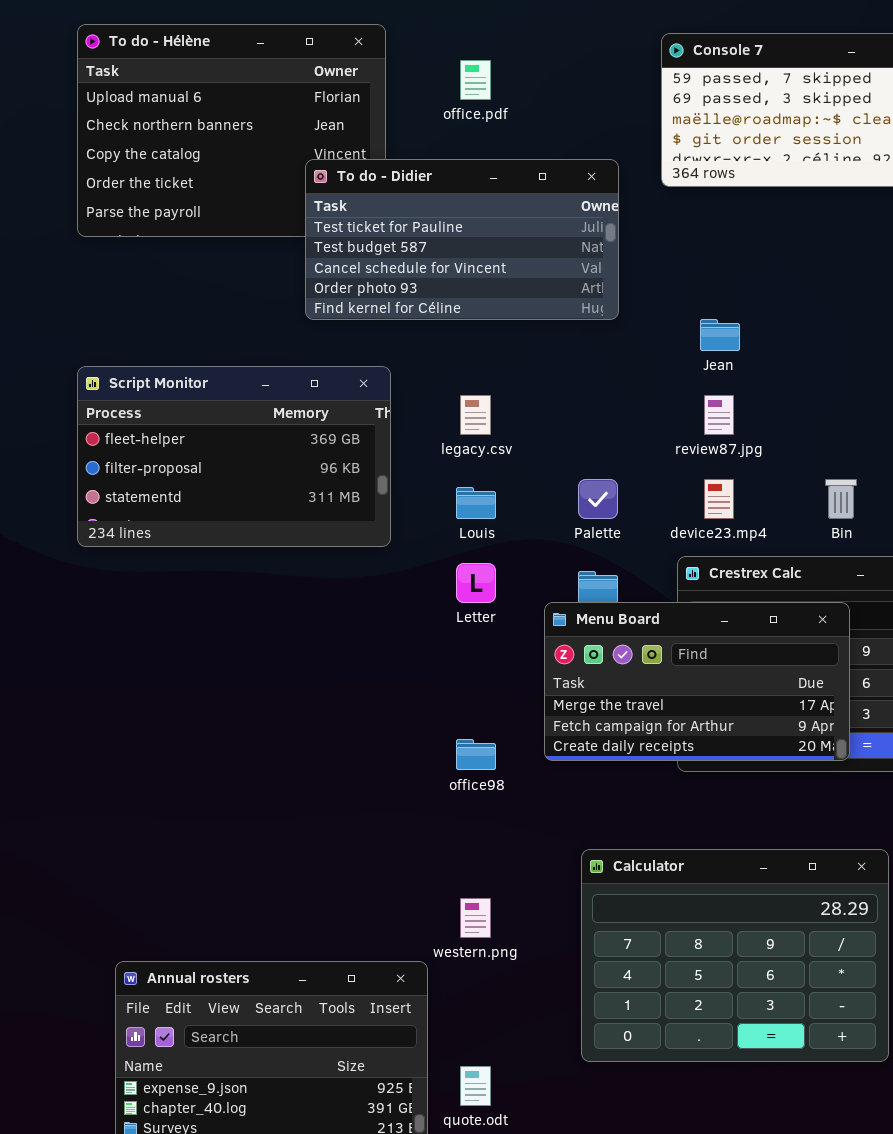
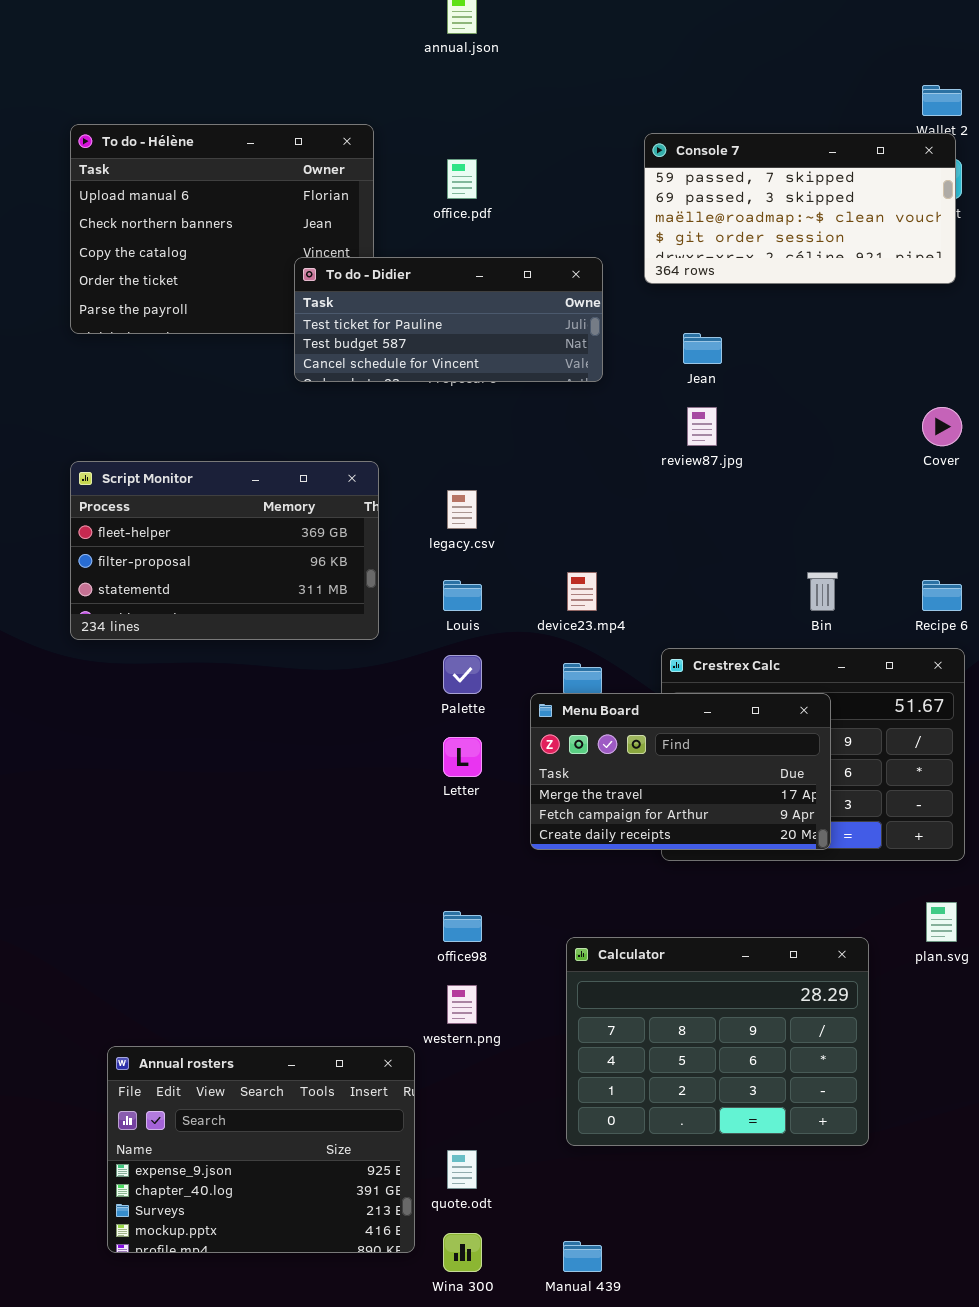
To do - Didier: [305,159,619,320] -> [294,257,603,382], resized
Jean: [700,319,740,351] -> [683,333,722,364], moved
review87.jpg: [704,395,734,435] -> [687,407,717,446], moved
Palette: [578,479,618,519] -> [443,655,482,694], moved
device23.mp4: [704,479,734,519] -> [567,572,597,611], moved
Letter: [456,563,496,603] -> [443,737,482,777], moved
office98: [456,739,496,770] -> [443,911,482,942], moved

